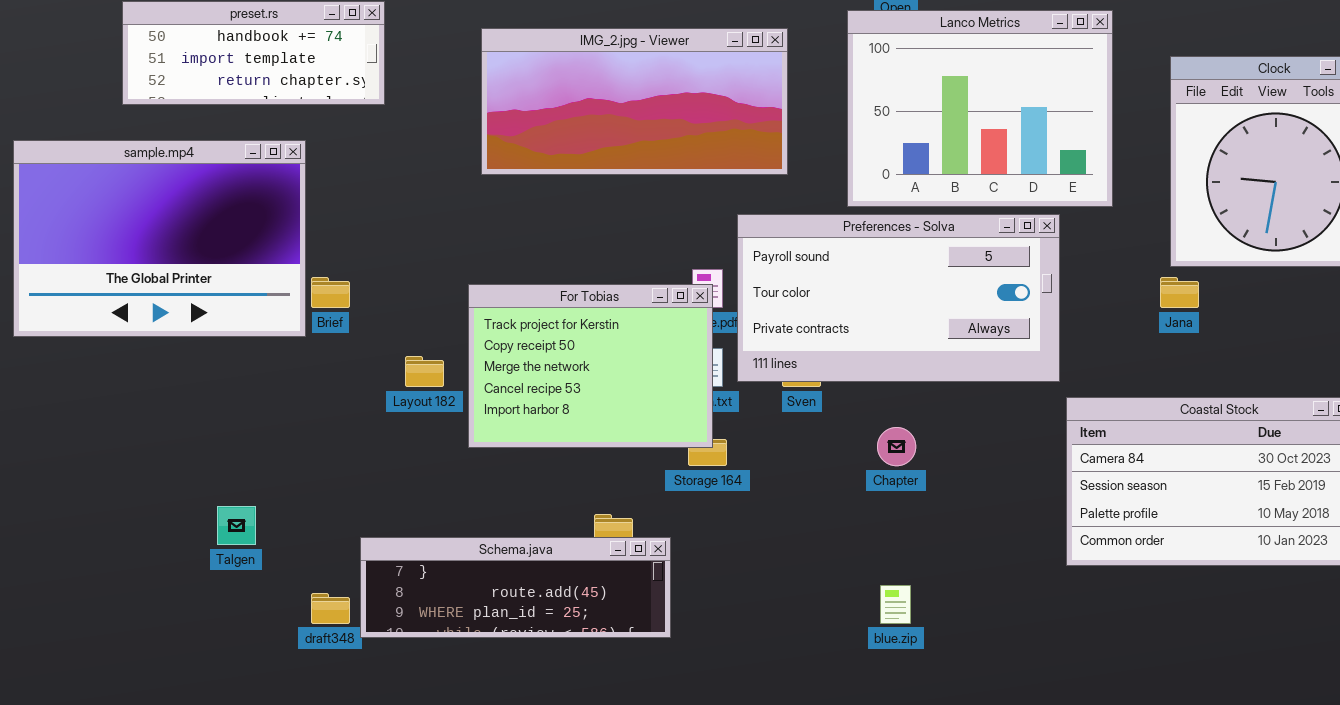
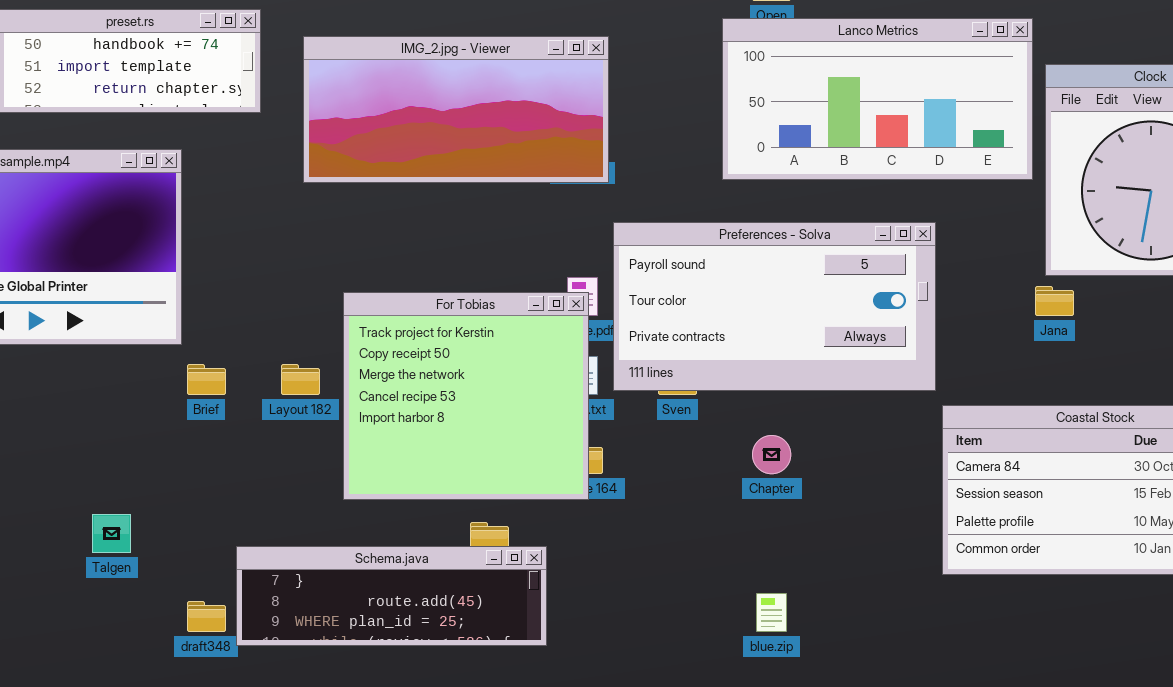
Lanco Metrics: [847,10,1113,207] -> [722,18,1033,180], resized
IMG_2.jpg - Viewer: [481,28,788,175] -> [303,36,609,183], moved
Brief: [311,277,350,308] -> [187,364,226,395], moved
For Tobias: [468,284,713,448] -> [343,292,589,500], resized

